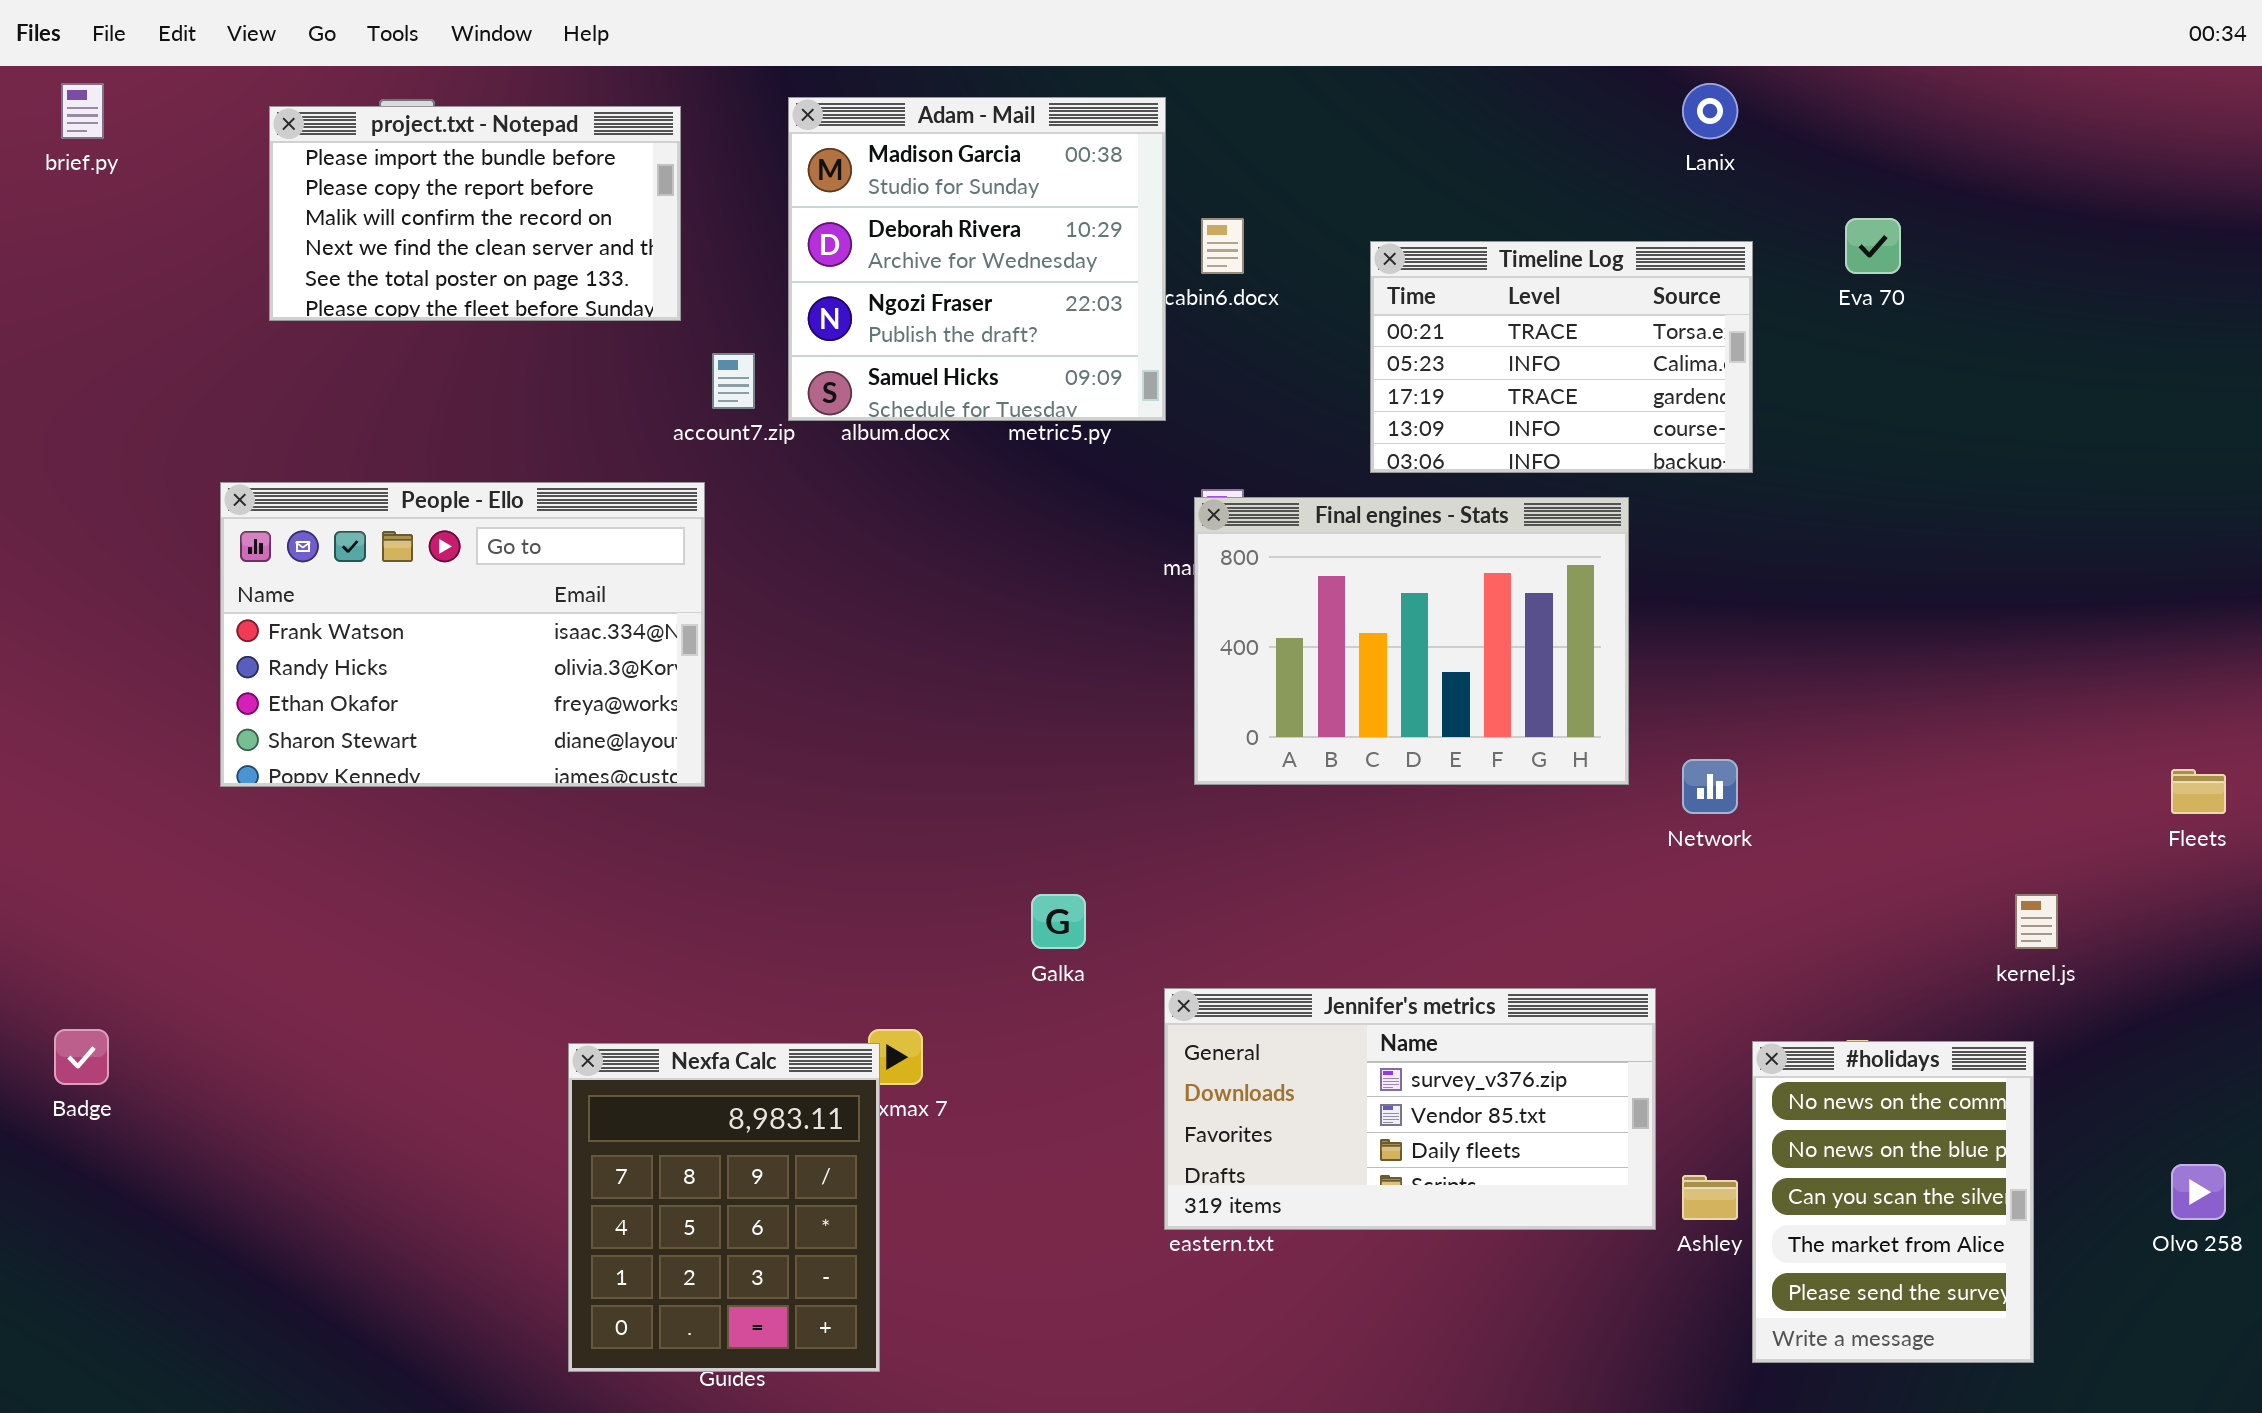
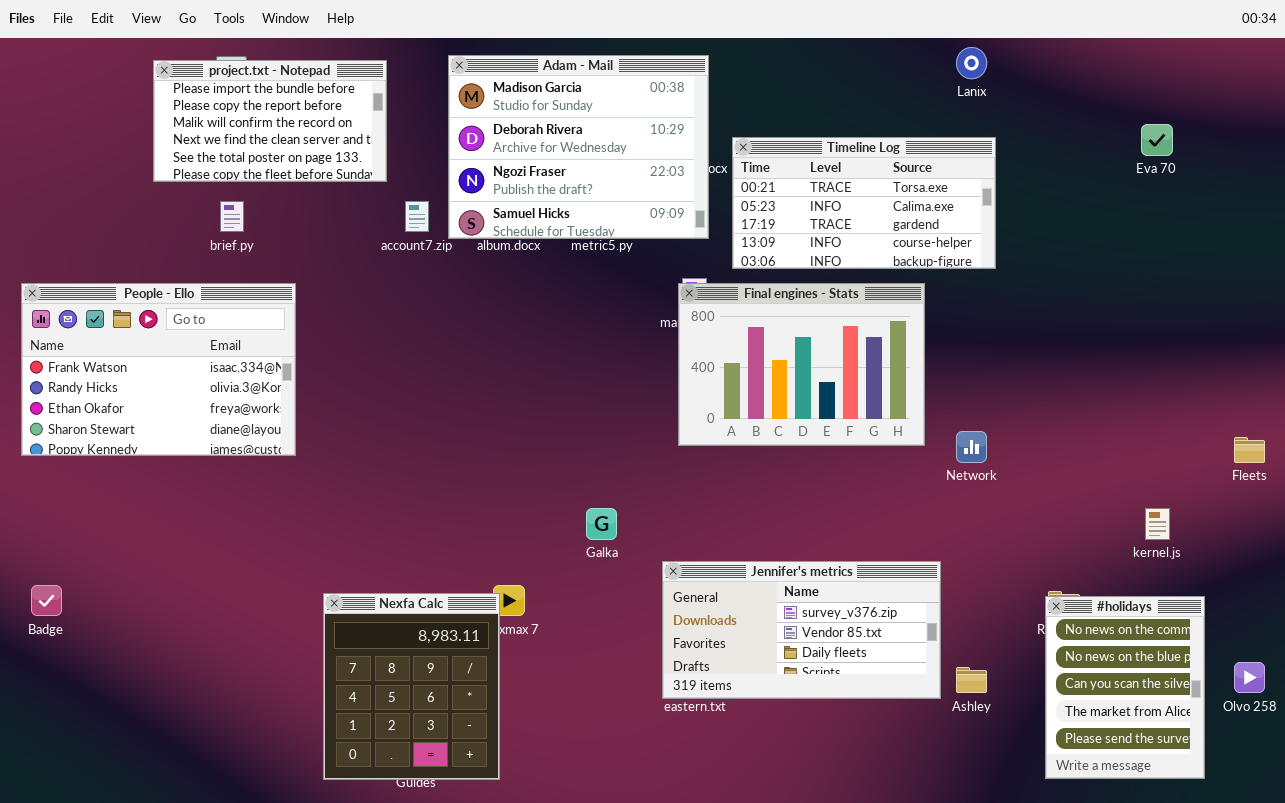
brief.py: [61,83,104,139] -> [220,201,244,232], moved
Adam - Mail: [788,97,1166,421] -> [448,55,709,239], resized
Eva 70: [1845,218,1901,274] -> [1141,124,1173,156], moved
Timeline Log: [1370,241,1753,473] -> [732,137,996,269], resized
People - Ello: [220,482,705,787] -> [21,283,296,456], moved
#holidays: [1752,1041,2034,1363] -> [1045,596,1205,779], moved

